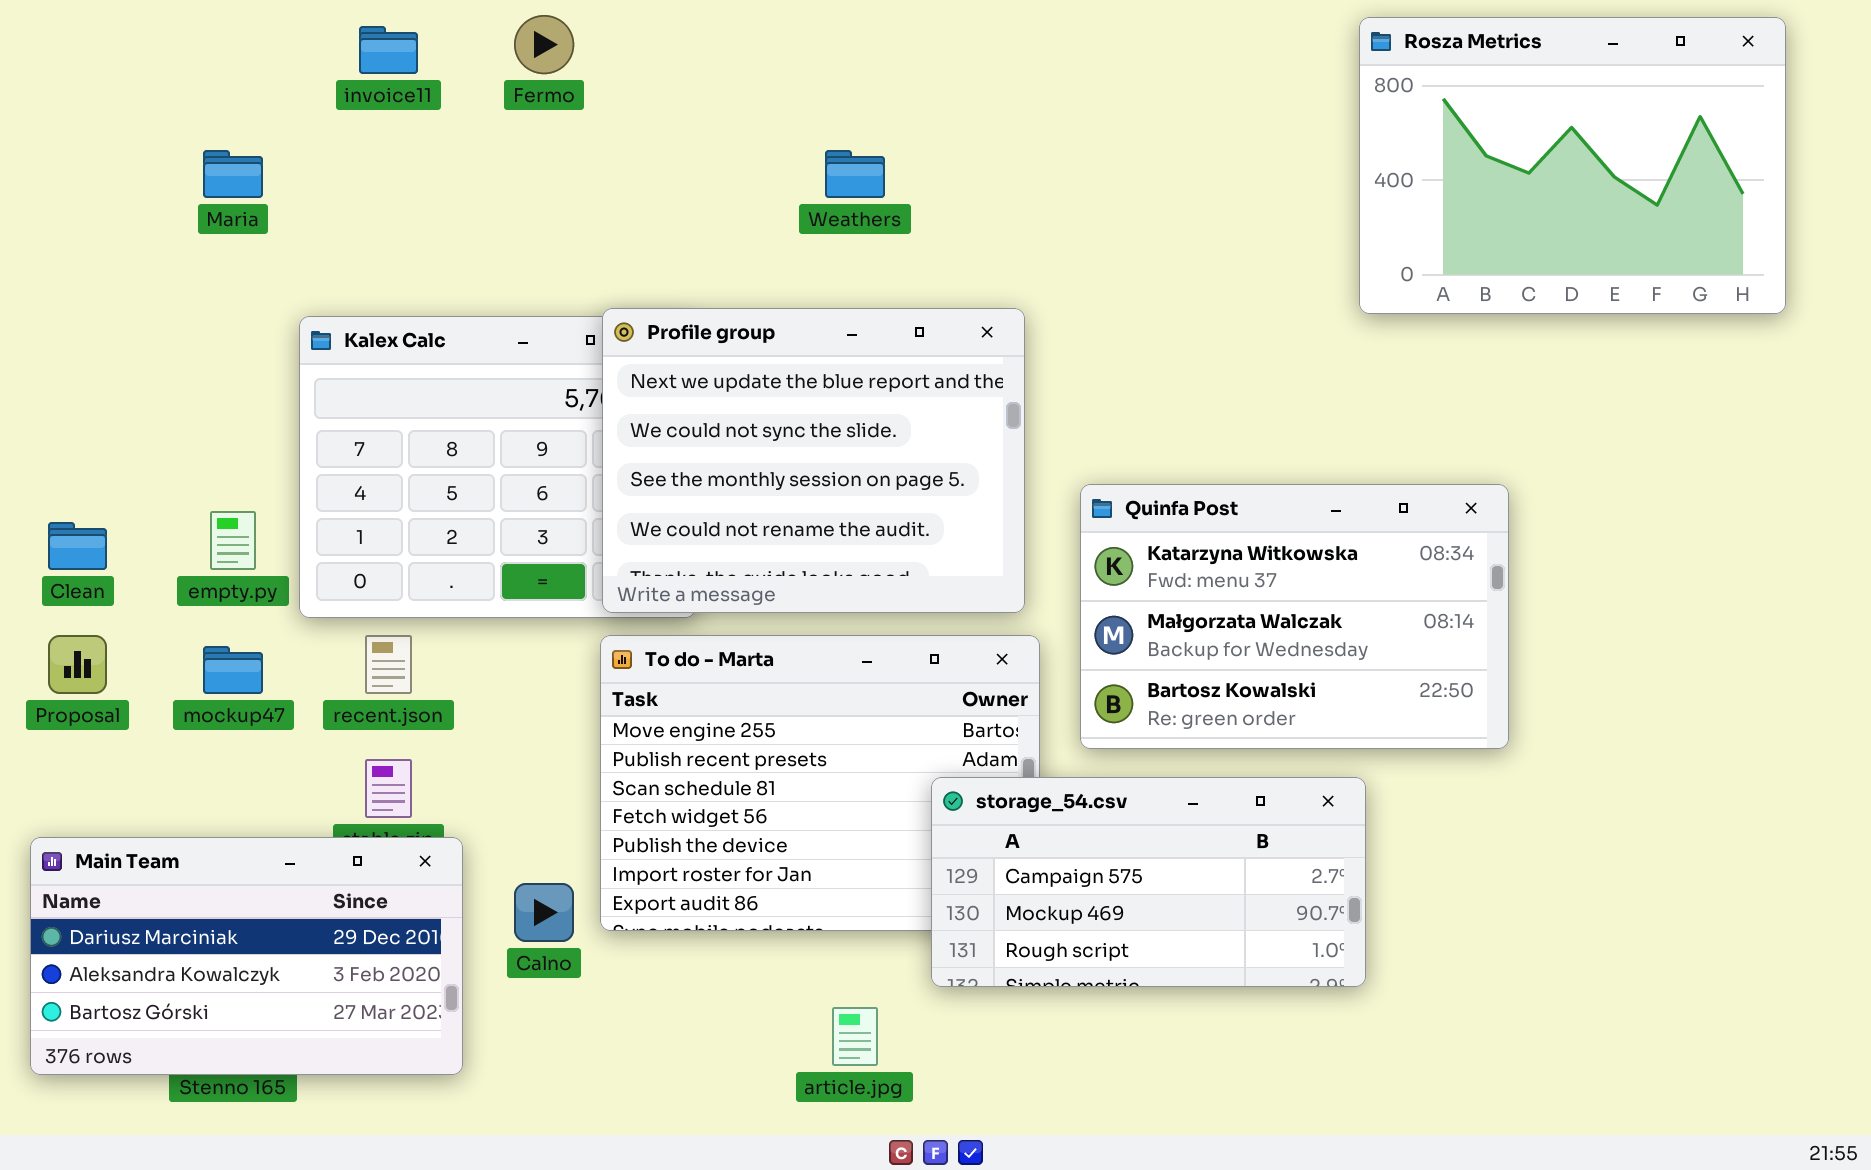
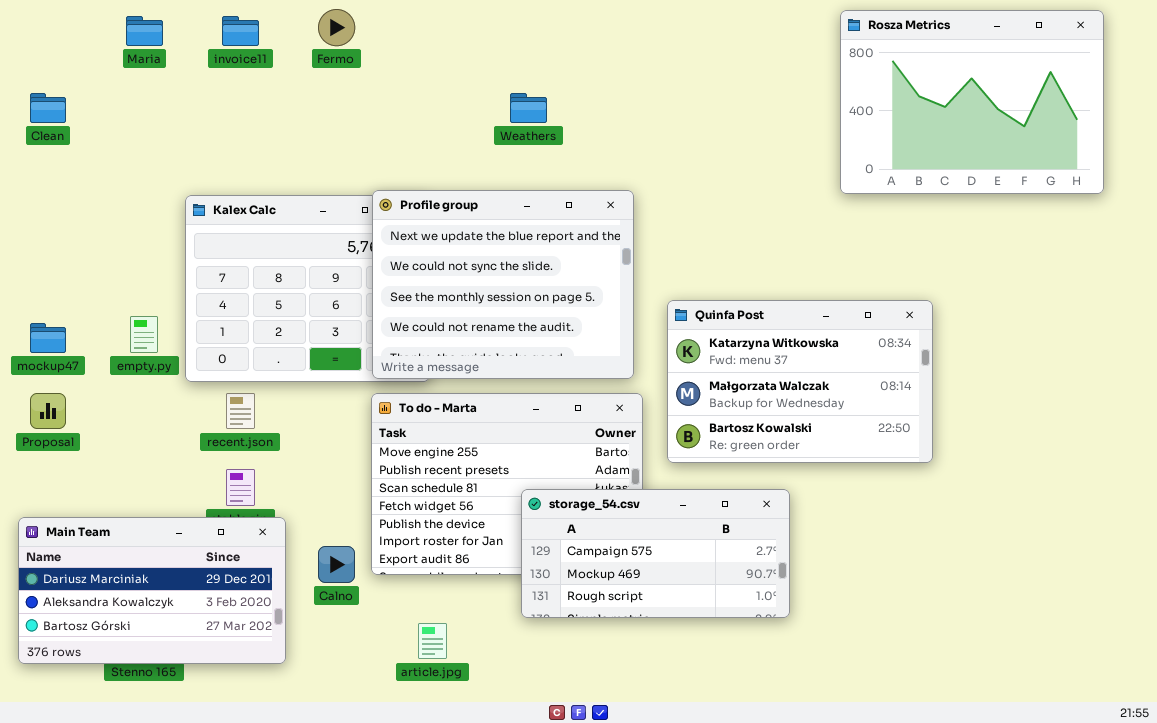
Maria: [203,150,263,198] -> [126,16,163,46], moved
Clean: [48,522,107,570] -> [30,93,66,123], moved
mockup47: [203,646,263,694] -> [30,323,66,353], moved
storage_54.csv: [931,777,1366,987] -> [521,489,790,618], moved
article.jpg: [832,1007,878,1066] -> [418,623,447,659], moved

